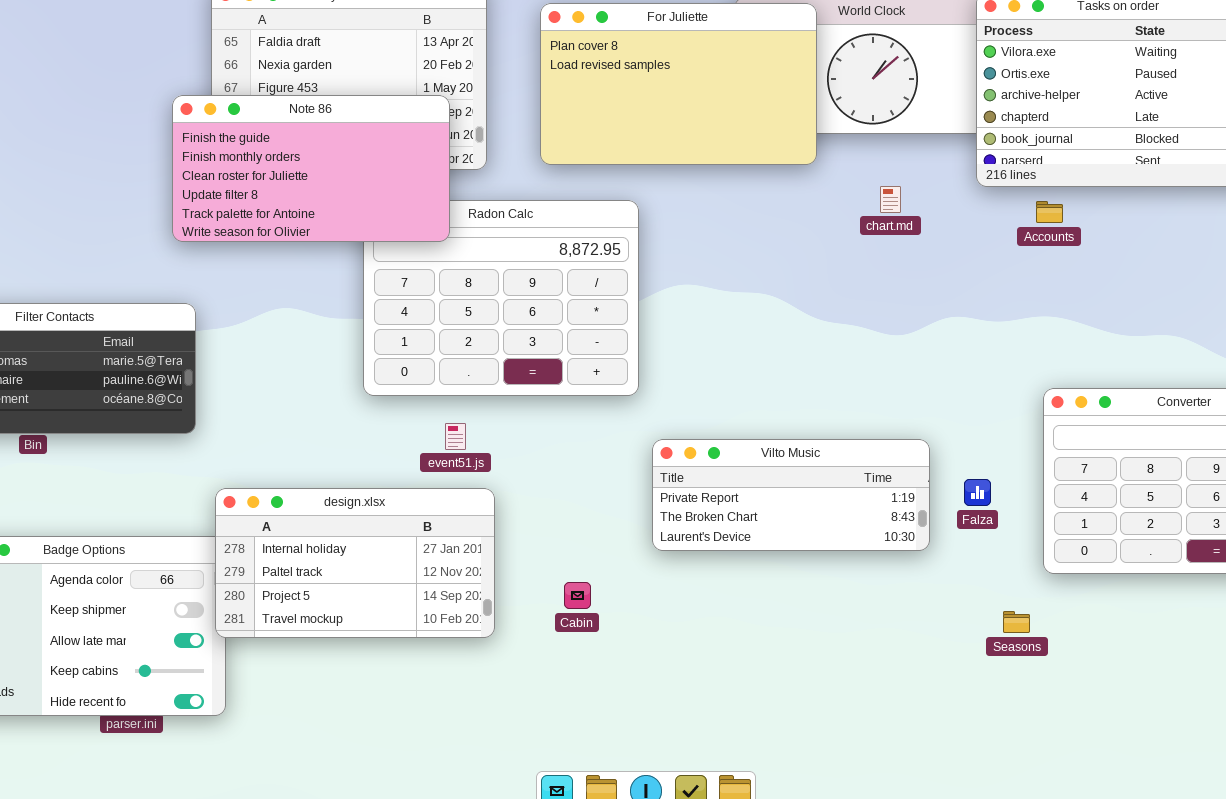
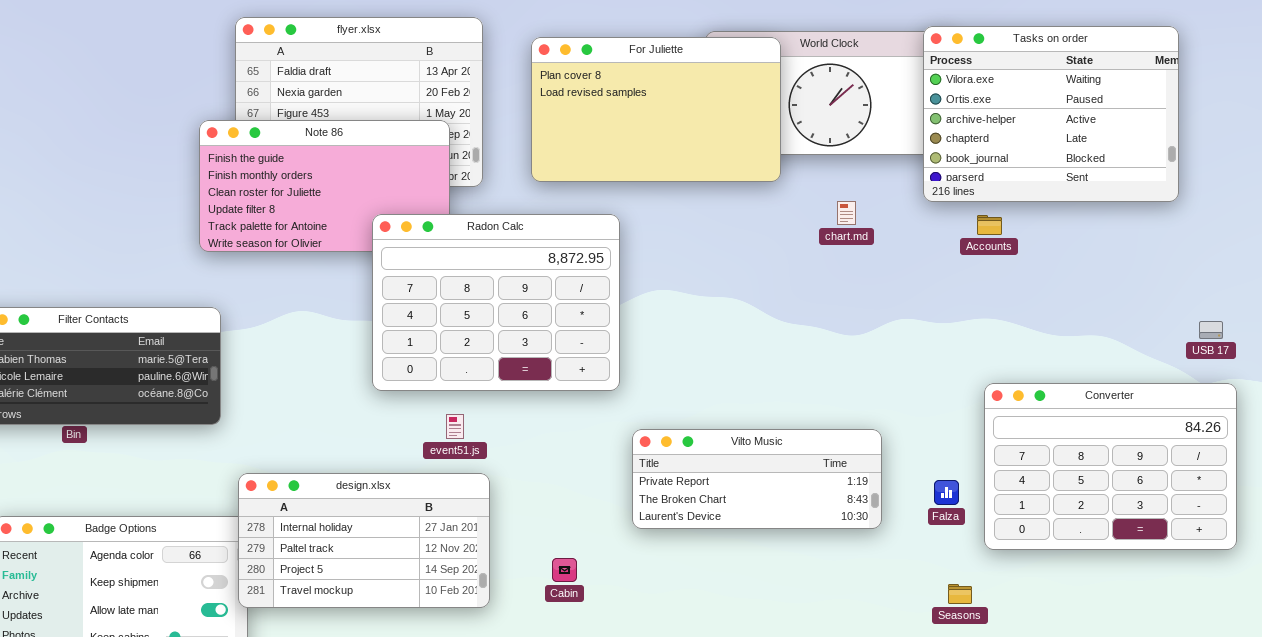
Radon Calc: [363,200,639,396] -> [372,214,620,391], raised
Falza: [964,479,991,506] -> [934,480,959,505], moved

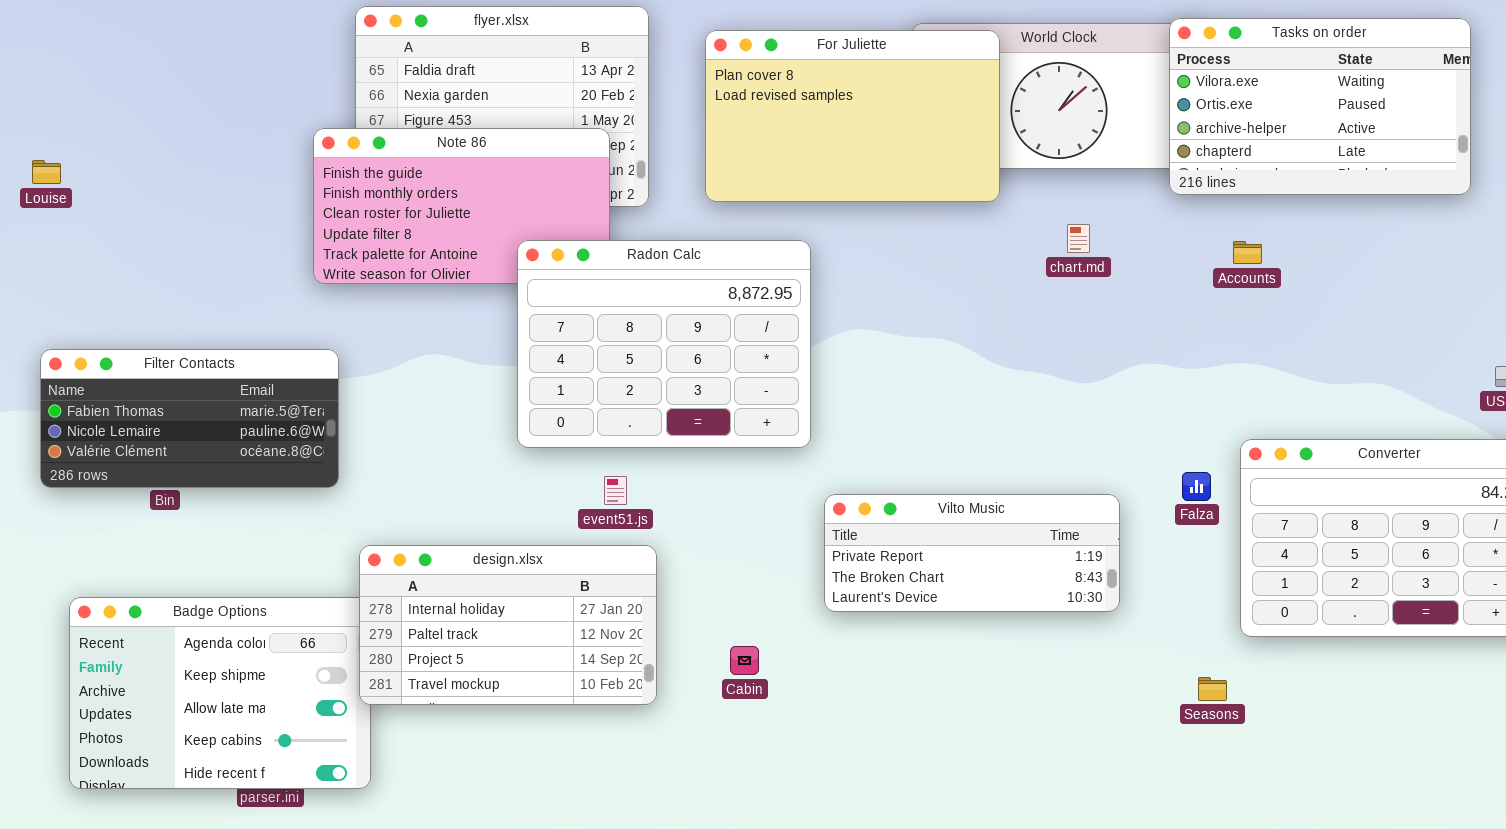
Tasks on order: [923,26,1179,202] -> [1169,18,1471,195], resized
Falza: [934,480,959,505] -> [1182,472,1211,501], moved

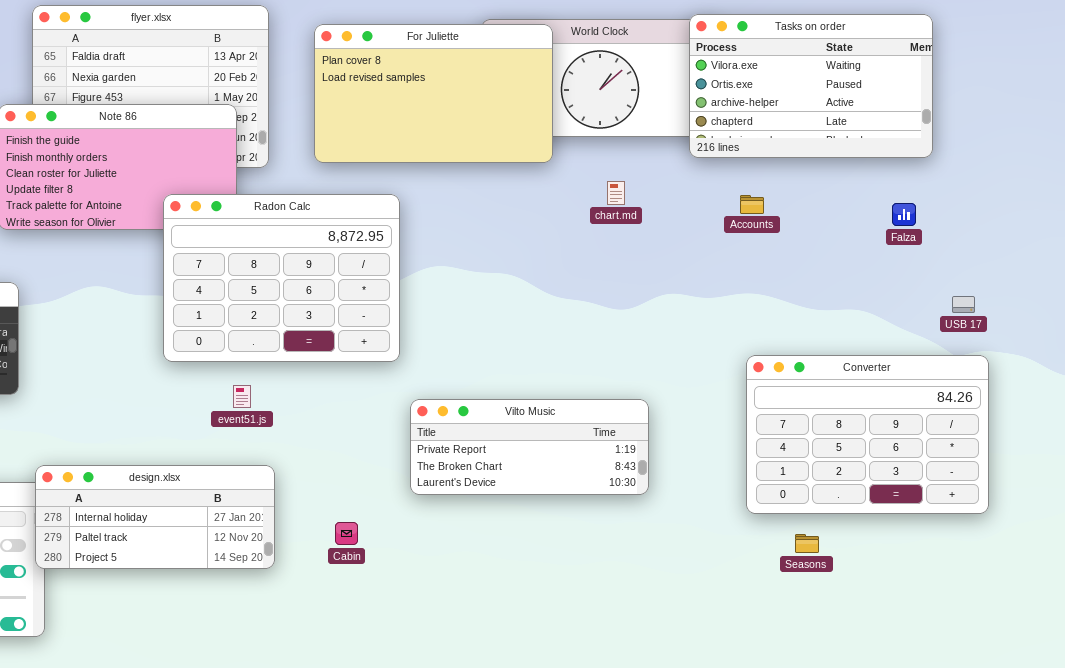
Falza: [1182,472,1211,501] -> [892,203,916,226], moved
design.xlsx: [359,545,657,705] -> [35,465,275,569], resized
Seasons: [1198,677,1227,701] -> [795,534,819,553], moved

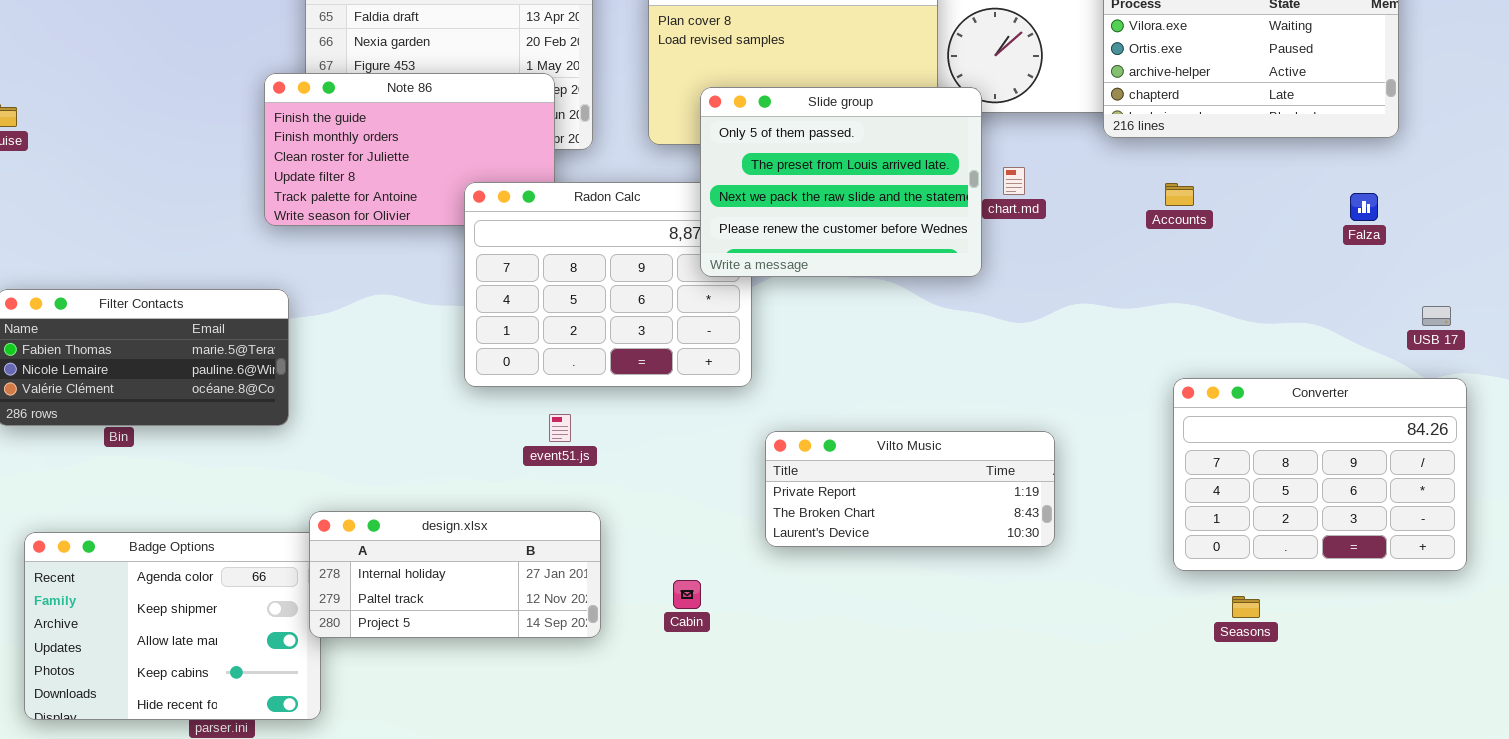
Slide group: none -> [700,87,982,277], opened

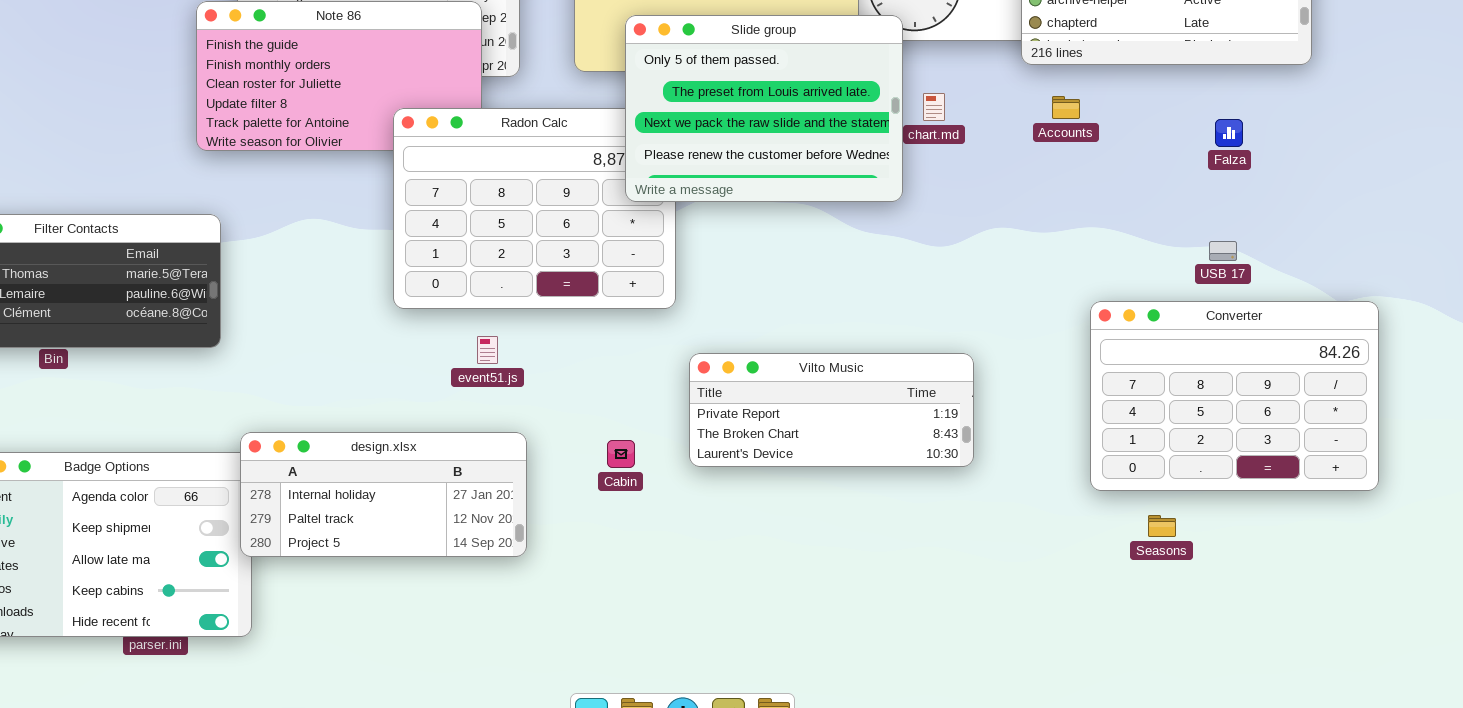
Accounts: [1165,183,1194,206] -> [1052,96,1080,119], moved
Falza: [1350,193,1378,221] -> [1215,119,1243,147], moved
USB 17: [1422,306,1451,326] -> [1209,241,1237,261], moved
Cabin: [673,580,701,609] -> [607,440,635,468], moved

